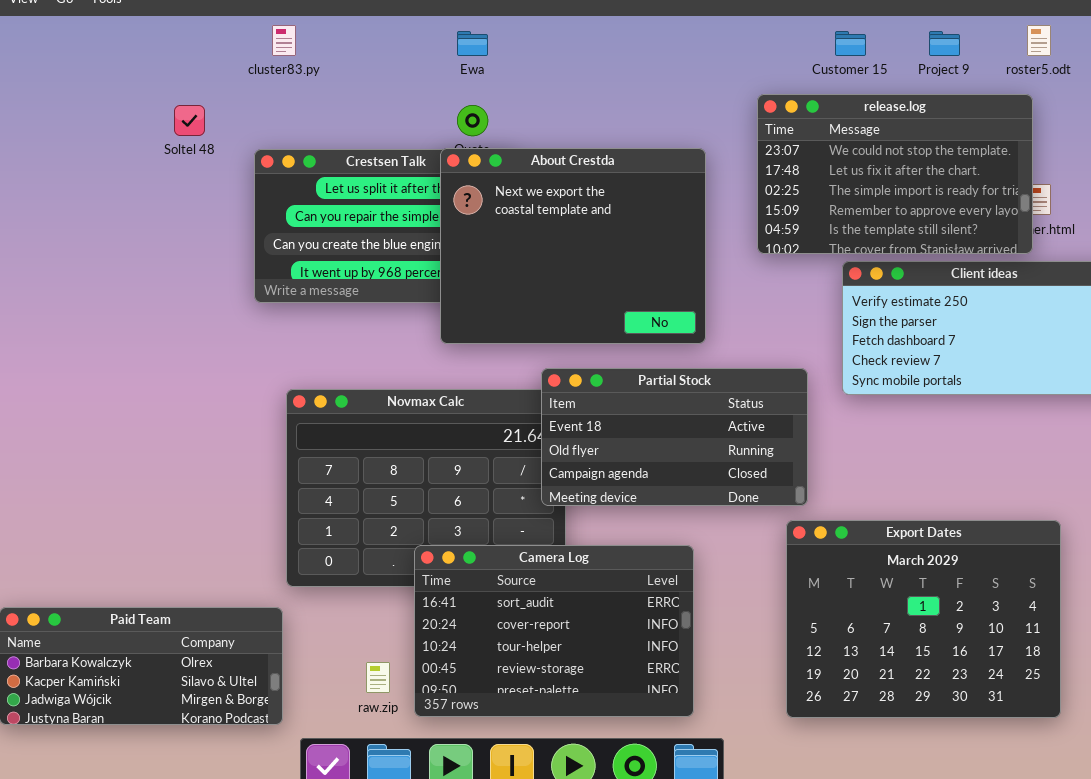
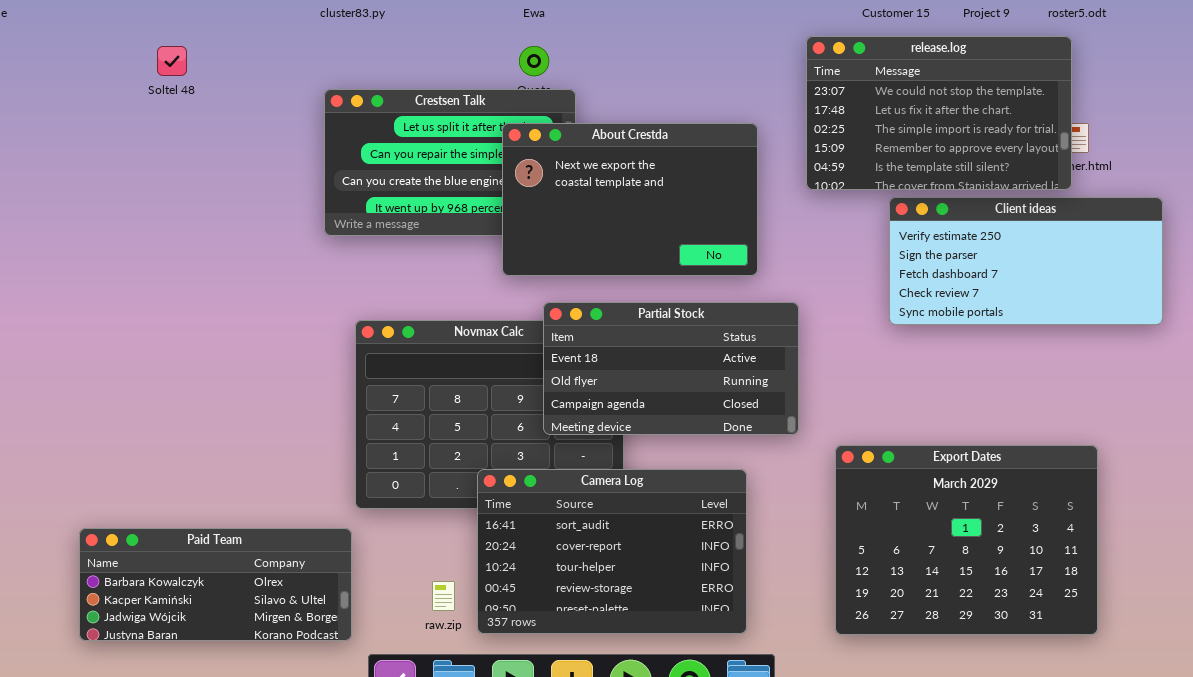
Soltel 48: [174,105,205,136] -> [157,46,187,76], moved
About Crestda: [440,148,706,344] -> [502,123,758,276], resized
Partial Stock: [541,368,808,506] -> [543,302,799,435], moved

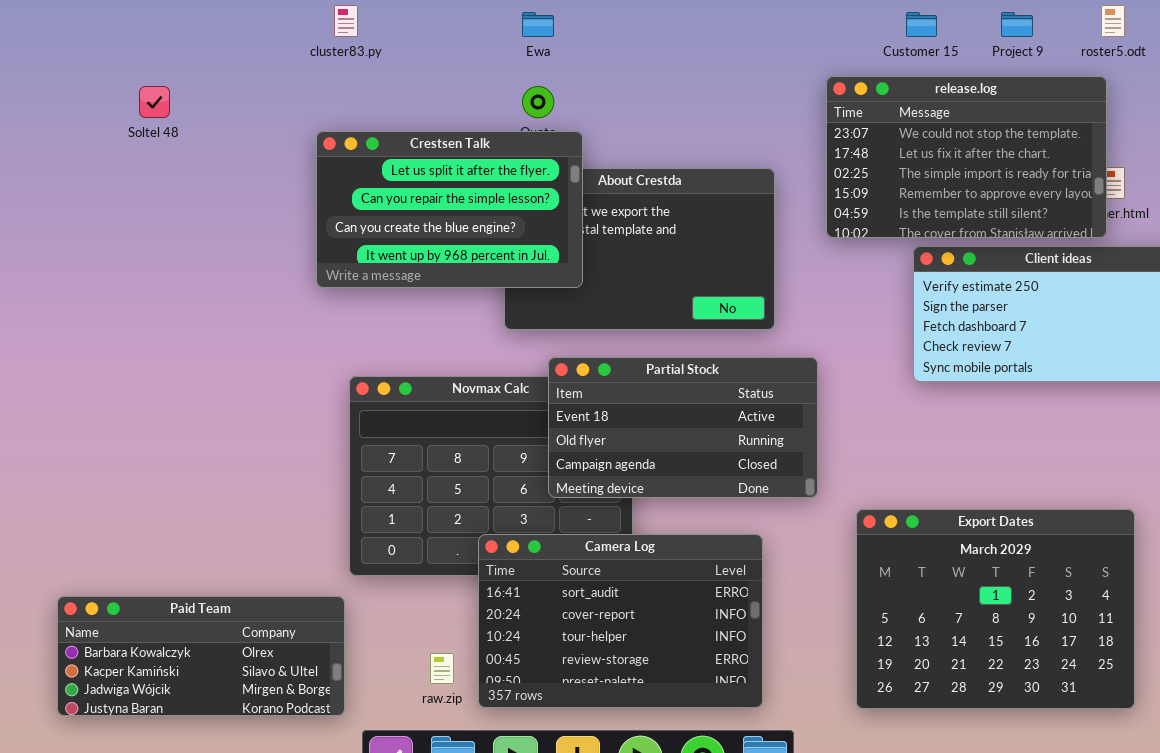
Crestsen Talk: [324,89,576,236] -> [316,131,583,288], raised

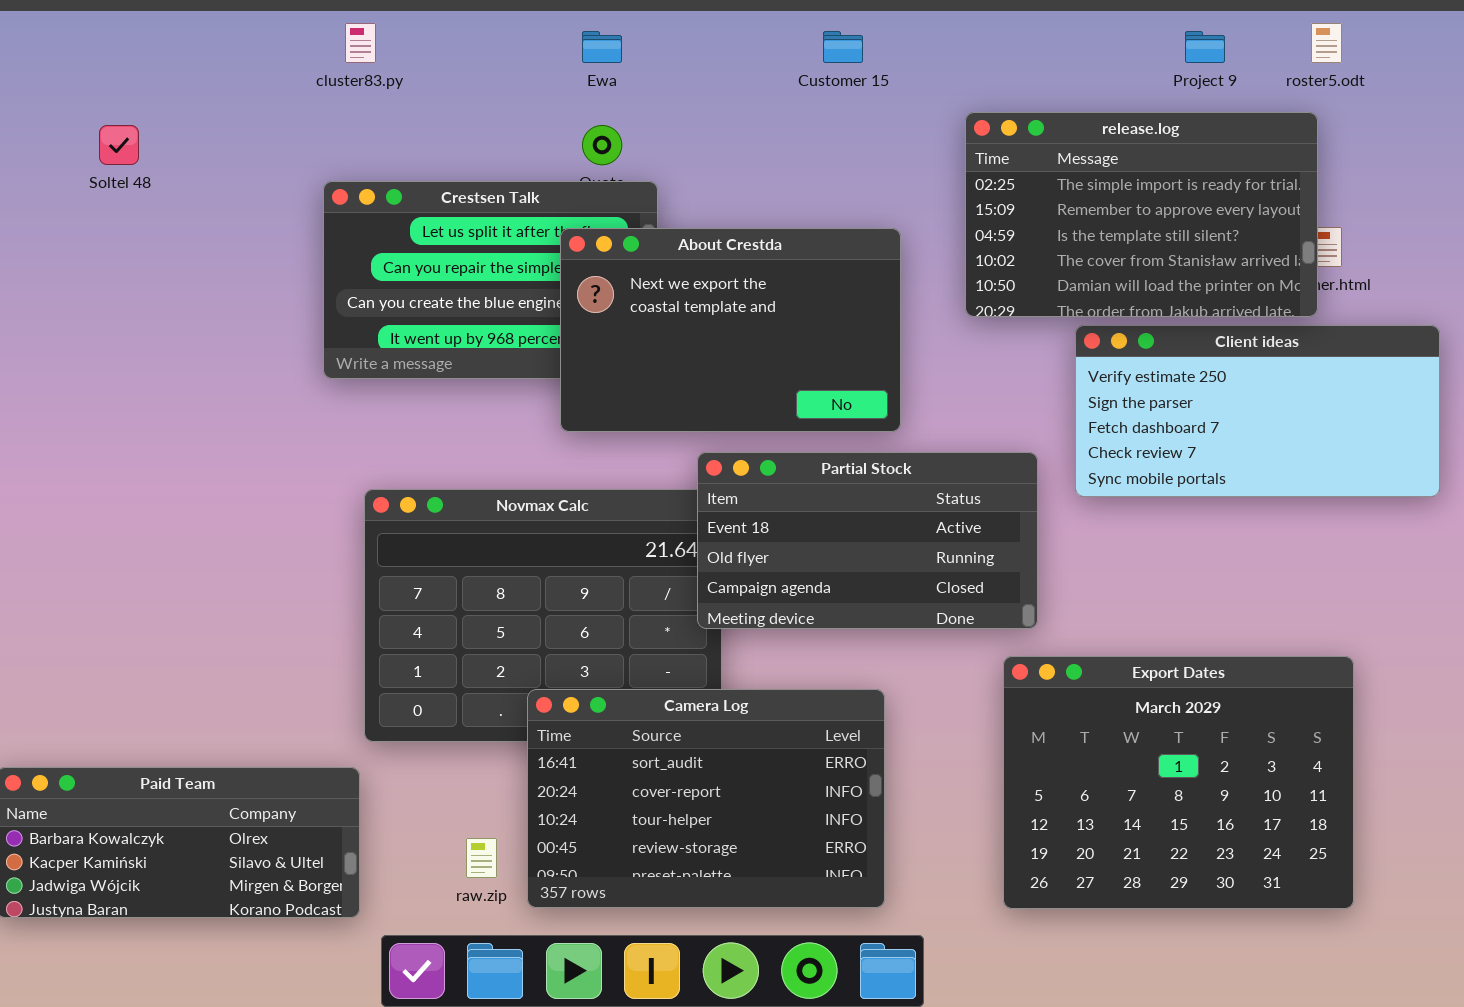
Customer 15: [906,12,937,37] -> [823,31,863,63], moved
release.log: [826,76,1107,238] -> [965,112,1318,317], scrolled down 2 rows
About Crestda: [504,168,775,330] -> [560,228,901,432], raised
Partial Stock: [548,357,818,498] -> [697,452,1038,629], moved

